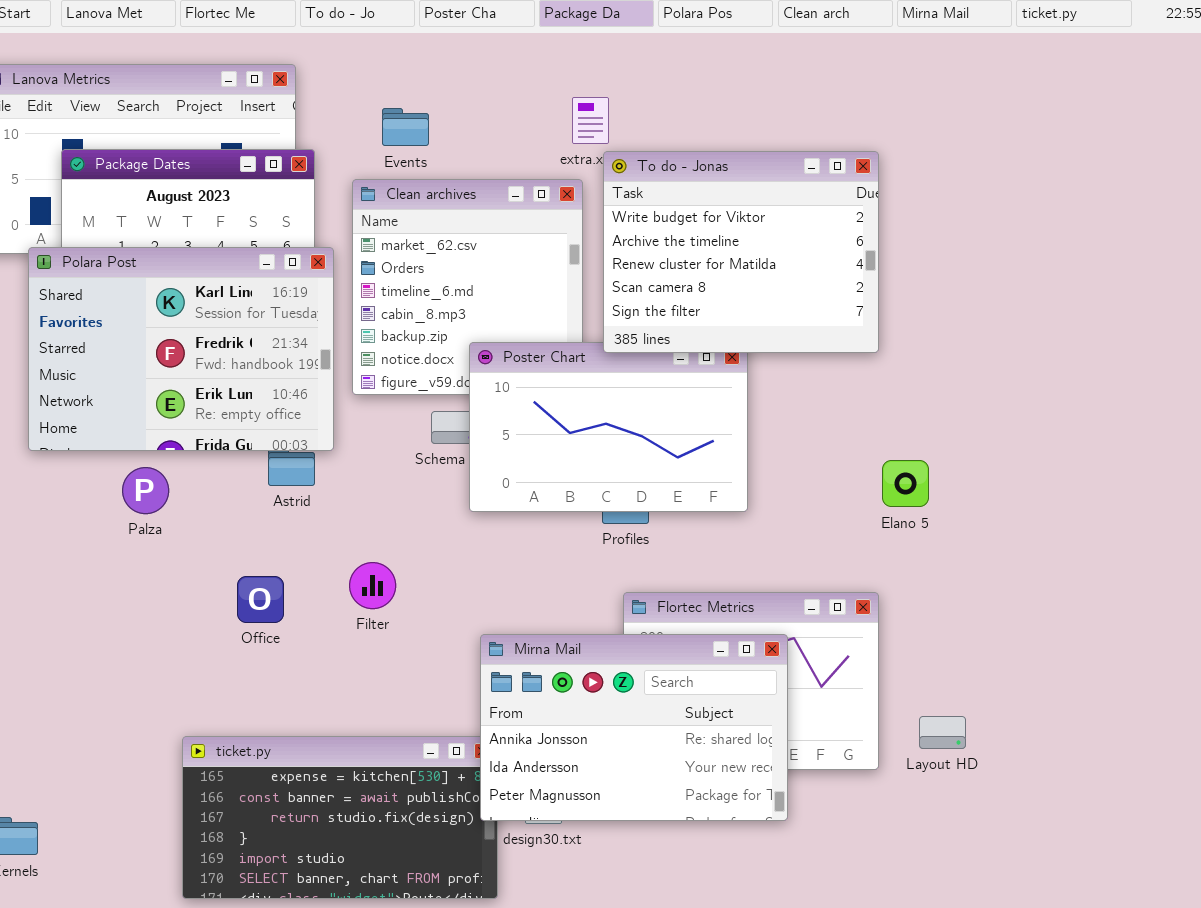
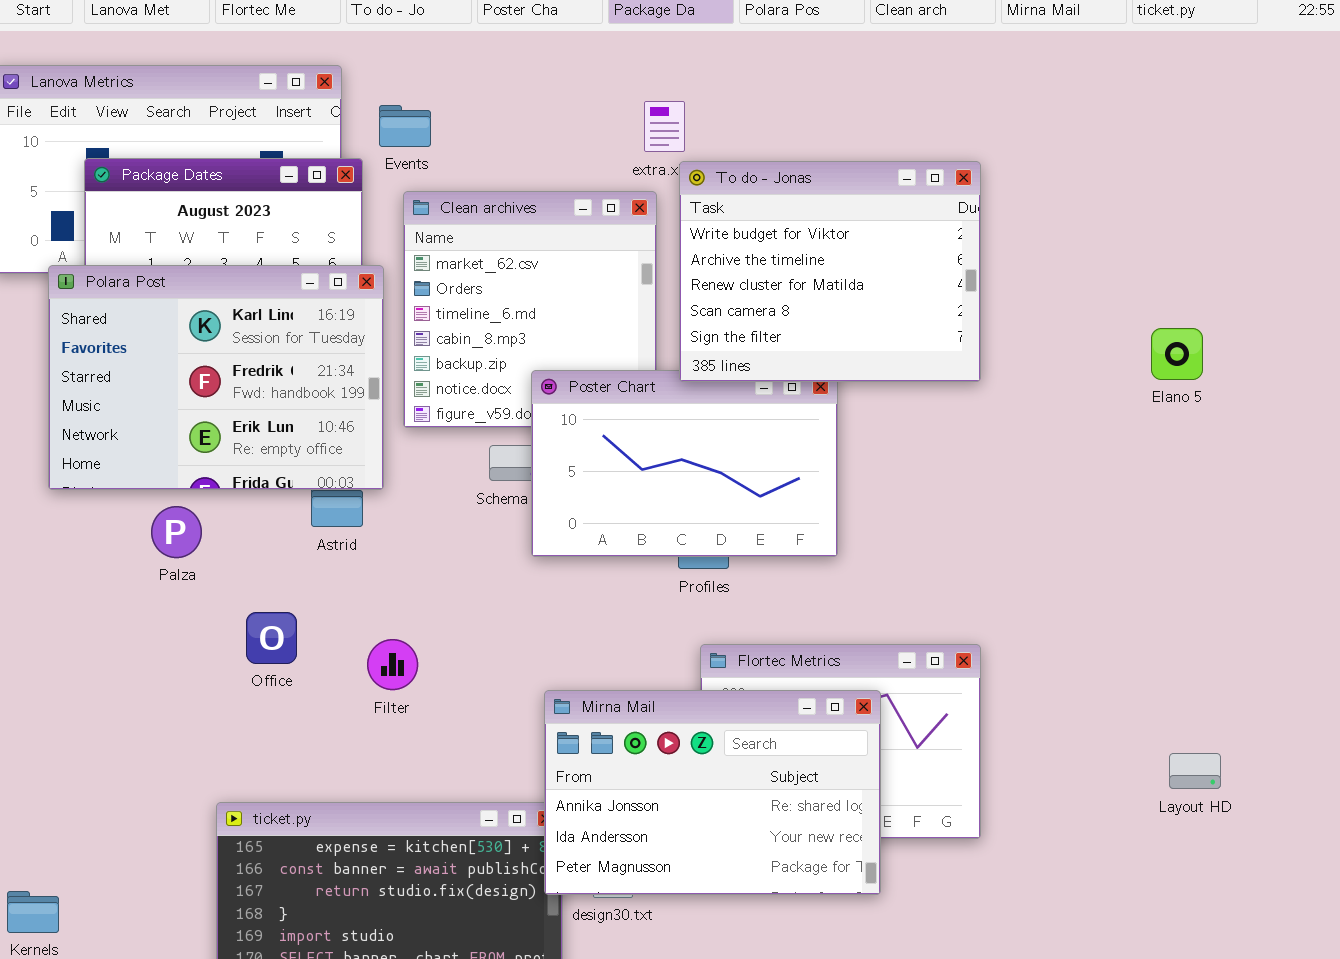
Events: [382,108,429,146] -> [379,105,431,147], moved
Elano 5: [882,460,929,507] -> [1151,328,1203,380], moved
Filter: [349,562,396,609] -> [367,639,418,690], moved
Office: [237,576,284,623] -> [246,612,297,664], moved
Layout HD: [919,716,966,749] -> [1169,753,1221,789], moved

